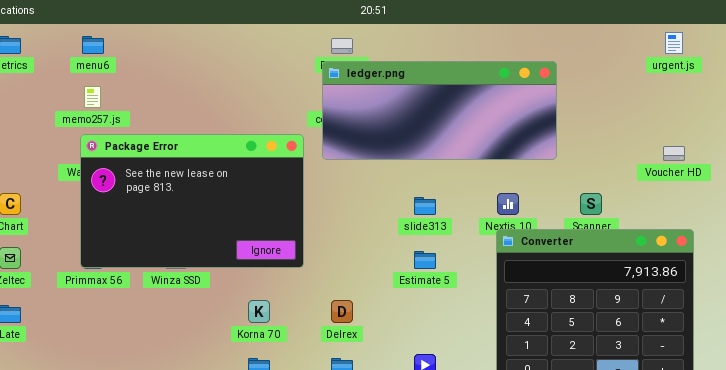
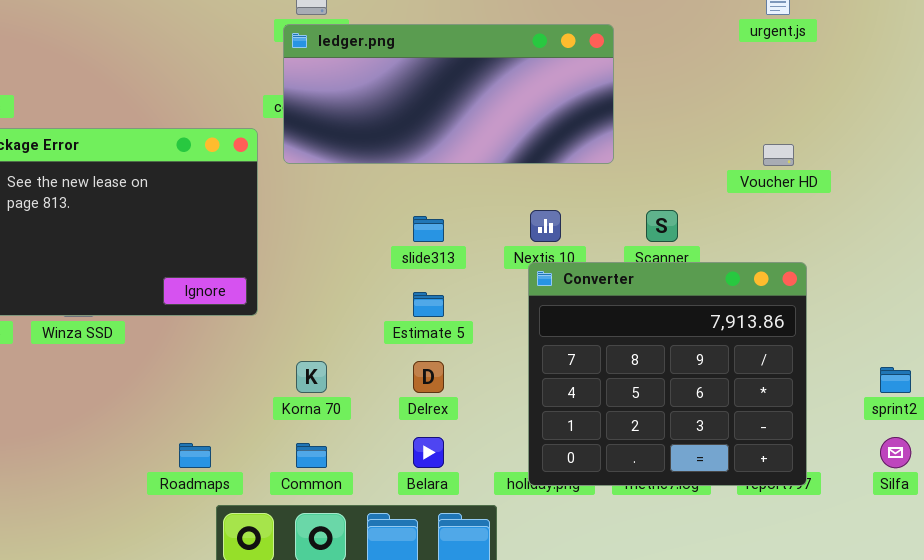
Korna 70: [248,300,270,323] -> [296,361,327,393], moved
Delrex: [331,300,353,323] -> [413,361,444,393], moved

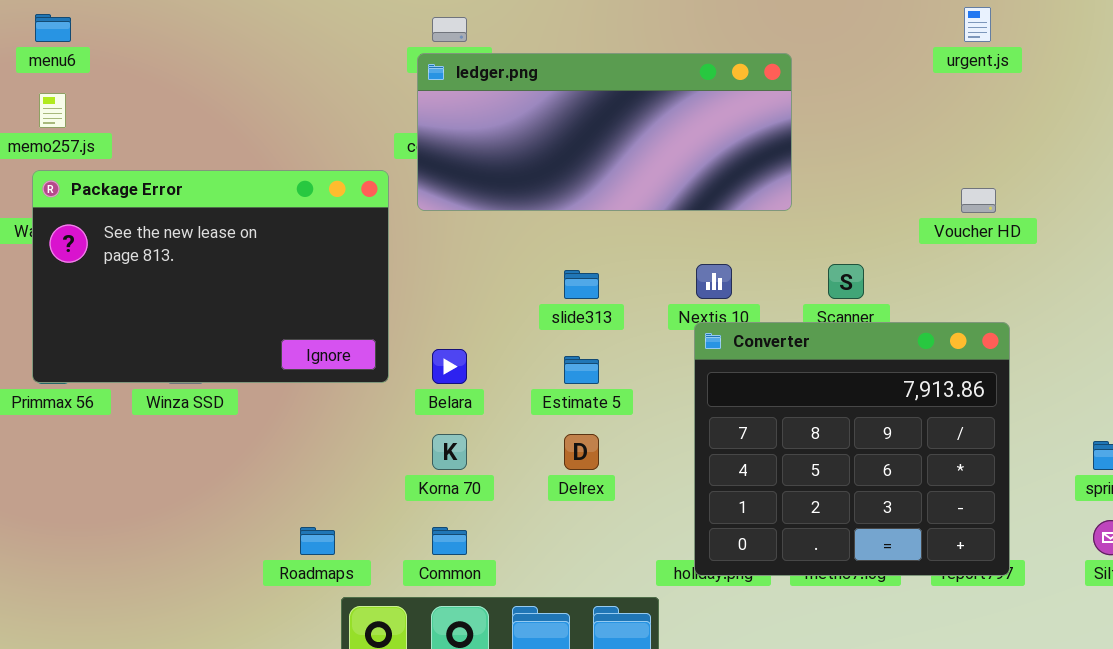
Belara: [413,437,444,468] -> [432,349,467,384], moved

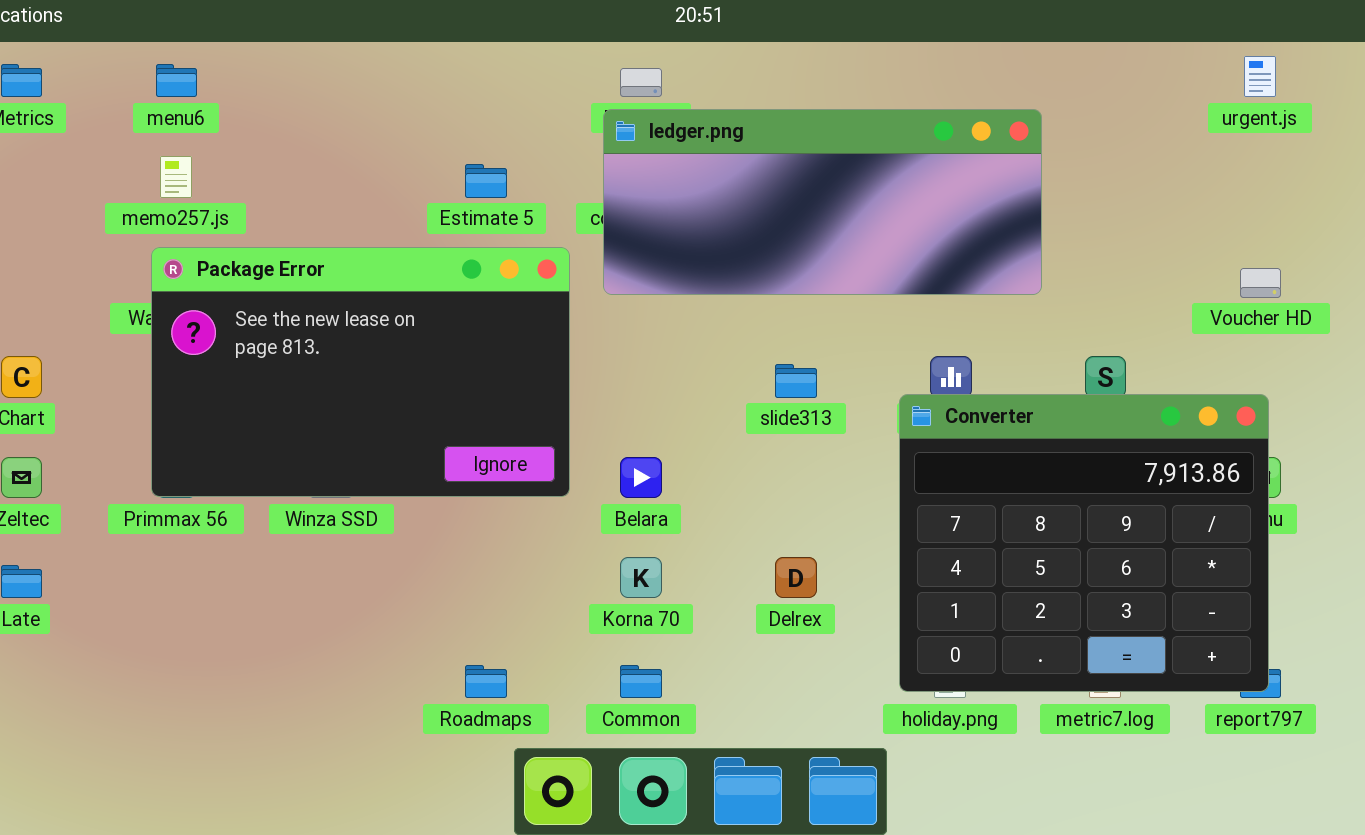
Converter: [694,322,1010,576] -> [899,394,1269,692], moved
Estimate 5: [564,356,599,384] -> [465,164,507,198], moved

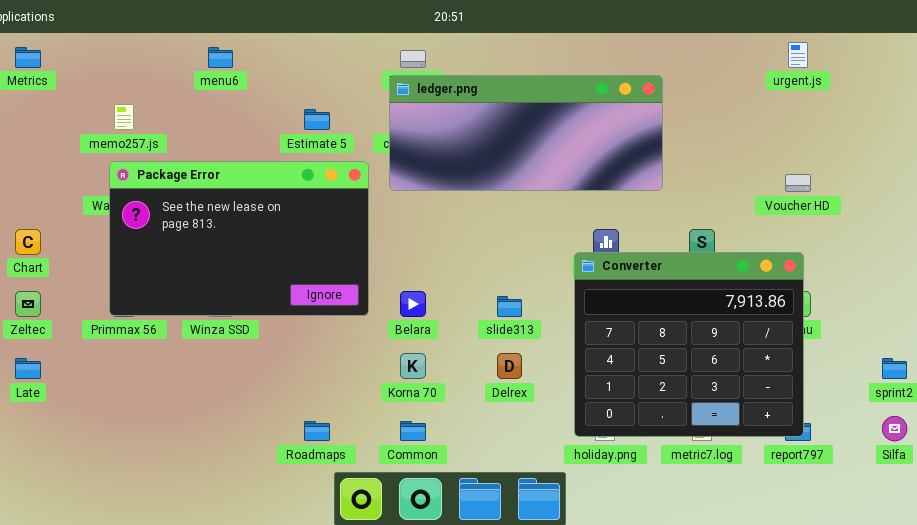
menu6: [156,64,197,97] -> [208,47,233,68], moved
slide313: [775,364,817,398] -> [497,296,522,317], moved

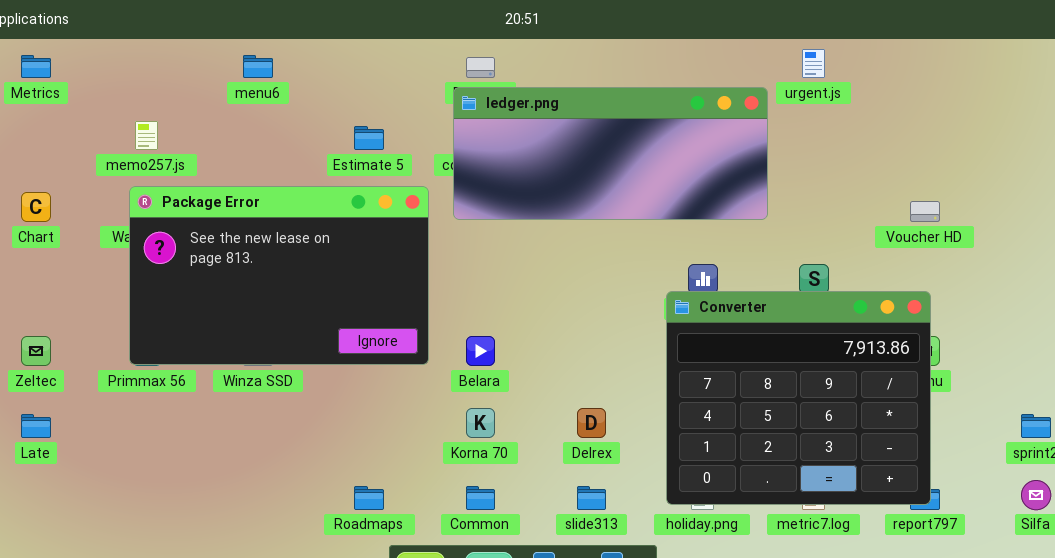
urgent.js: [788,42,808,68] -> [802,49,825,78], moved
Chart: [15,229,41,255] -> [21,192,51,222], moved
slide313: [497,296,522,317] -> [577,486,606,510], moved

